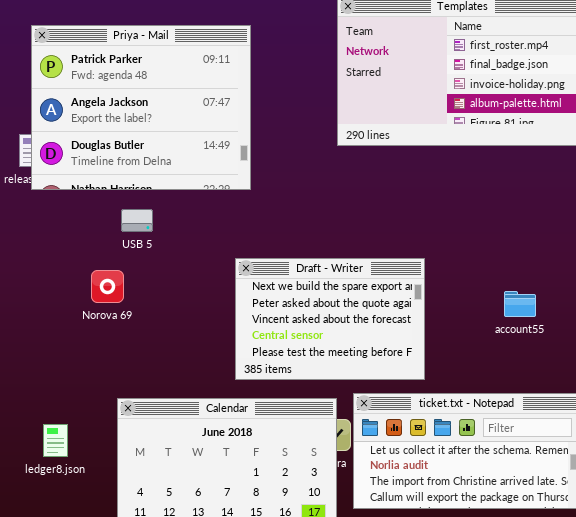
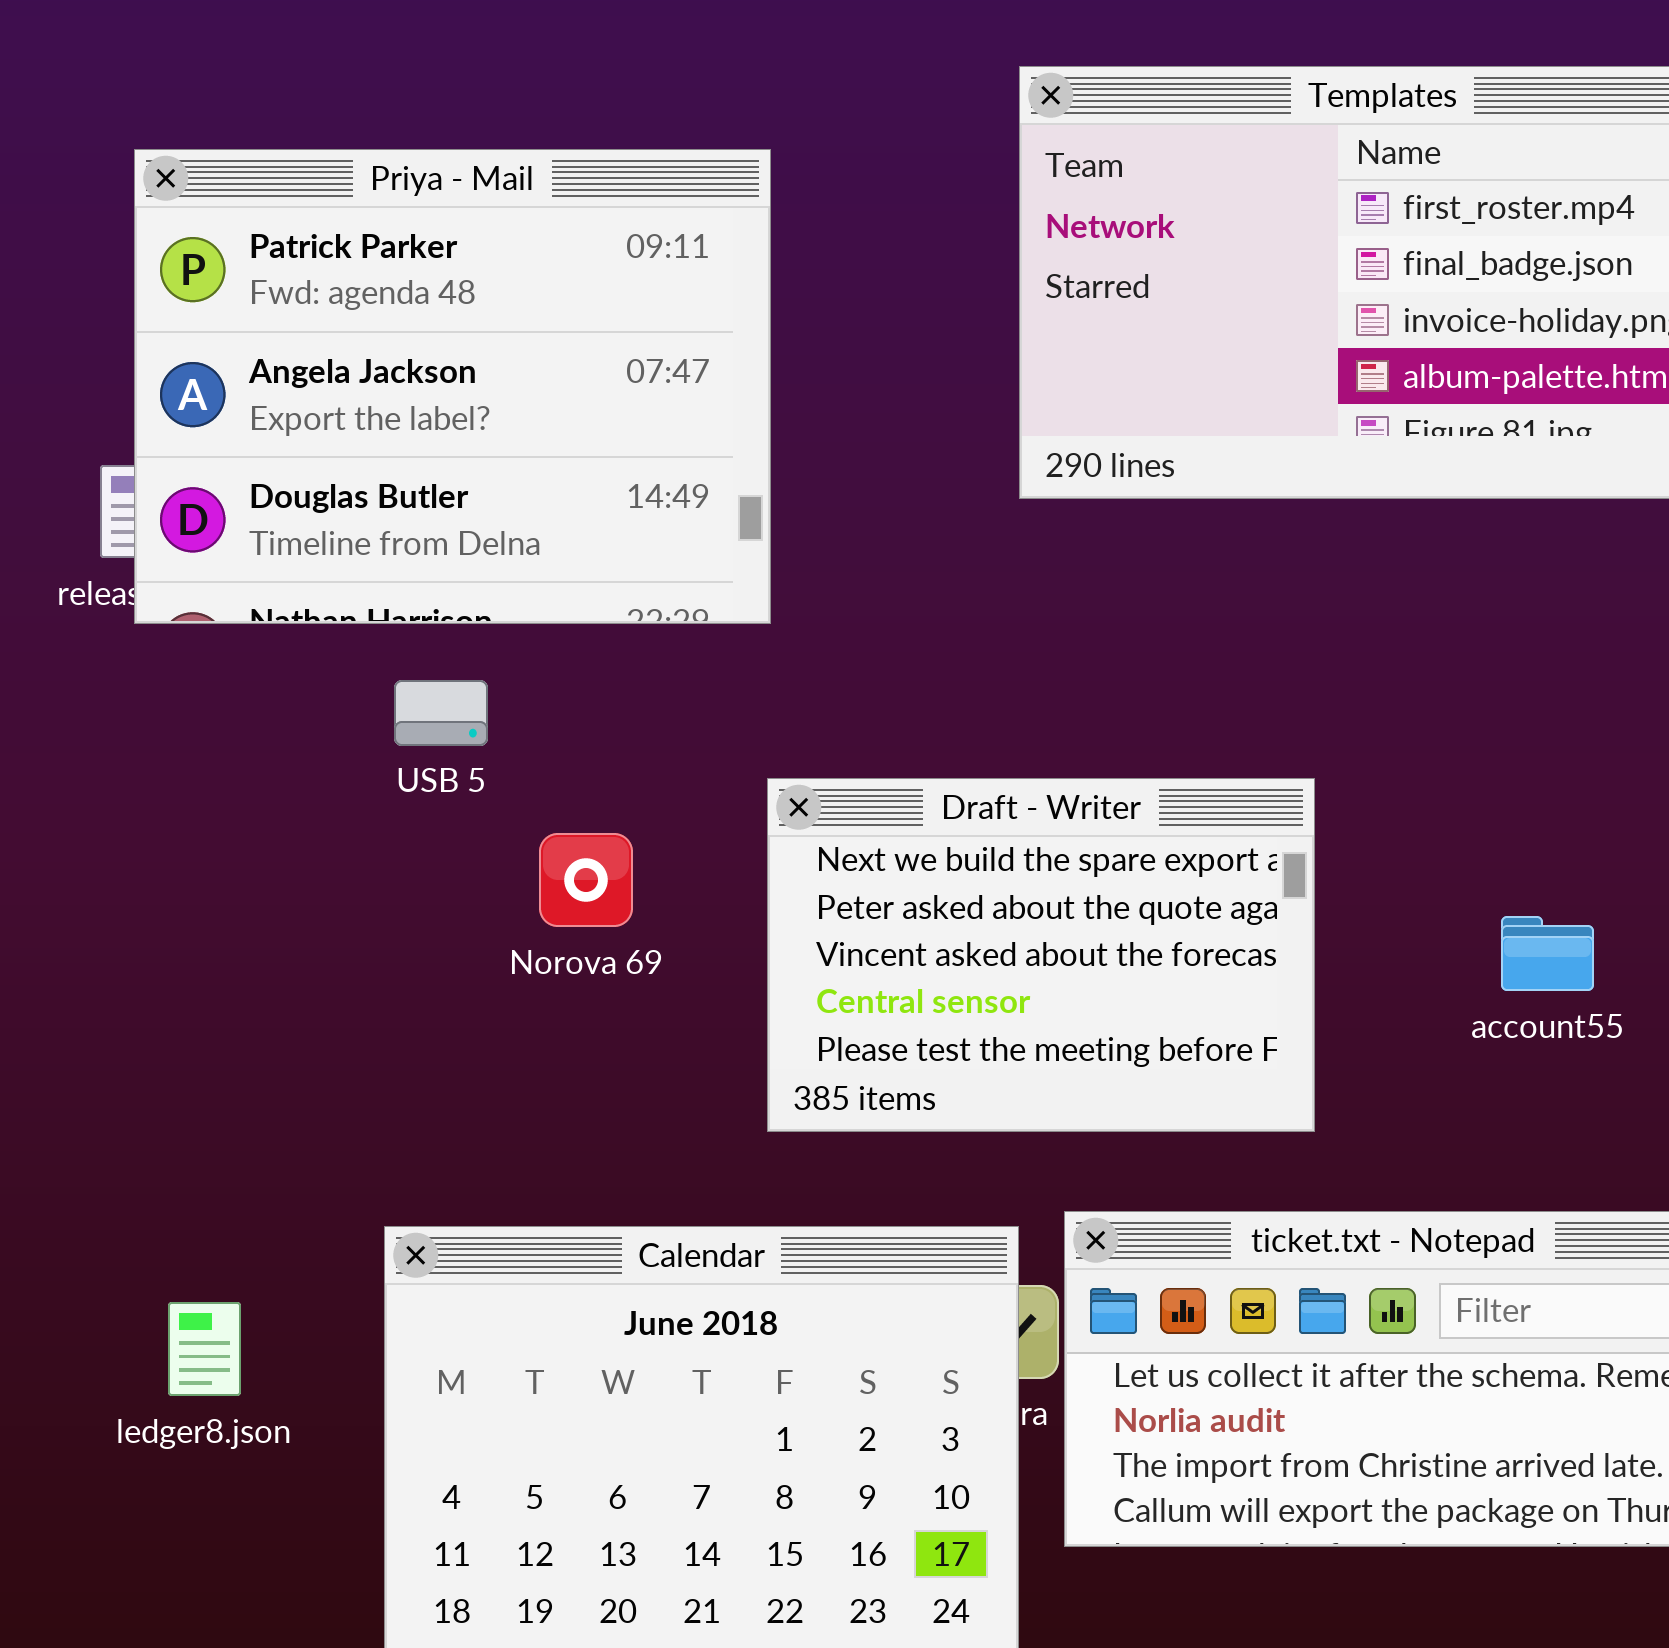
Draft - Writer: [235,258,425,380] -> [767,778,1315,1132], moved
Norova 69: [91,270,124,303] -> [539,833,633,927], moved

